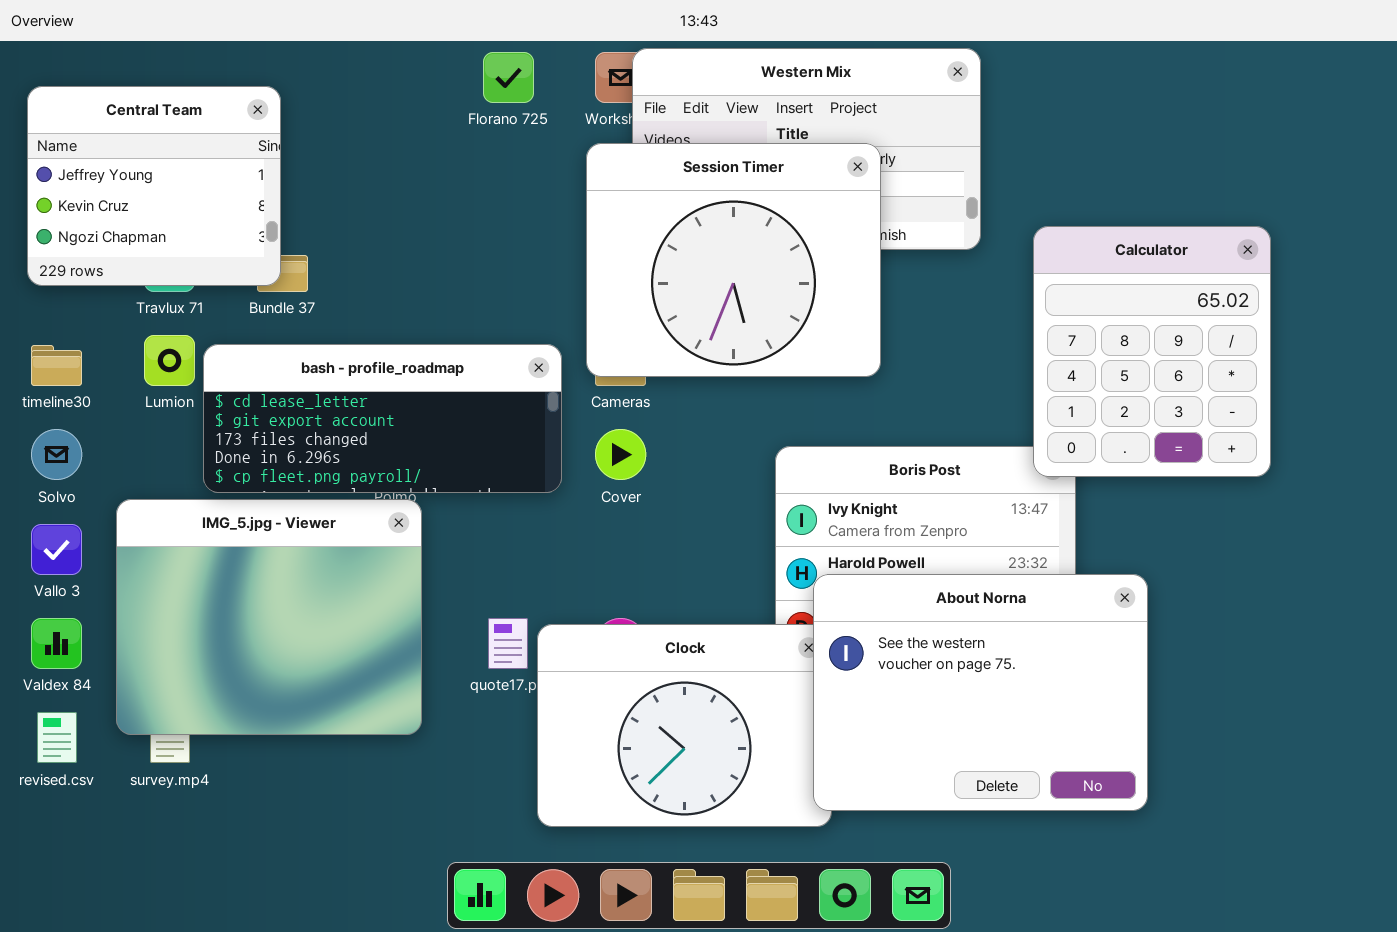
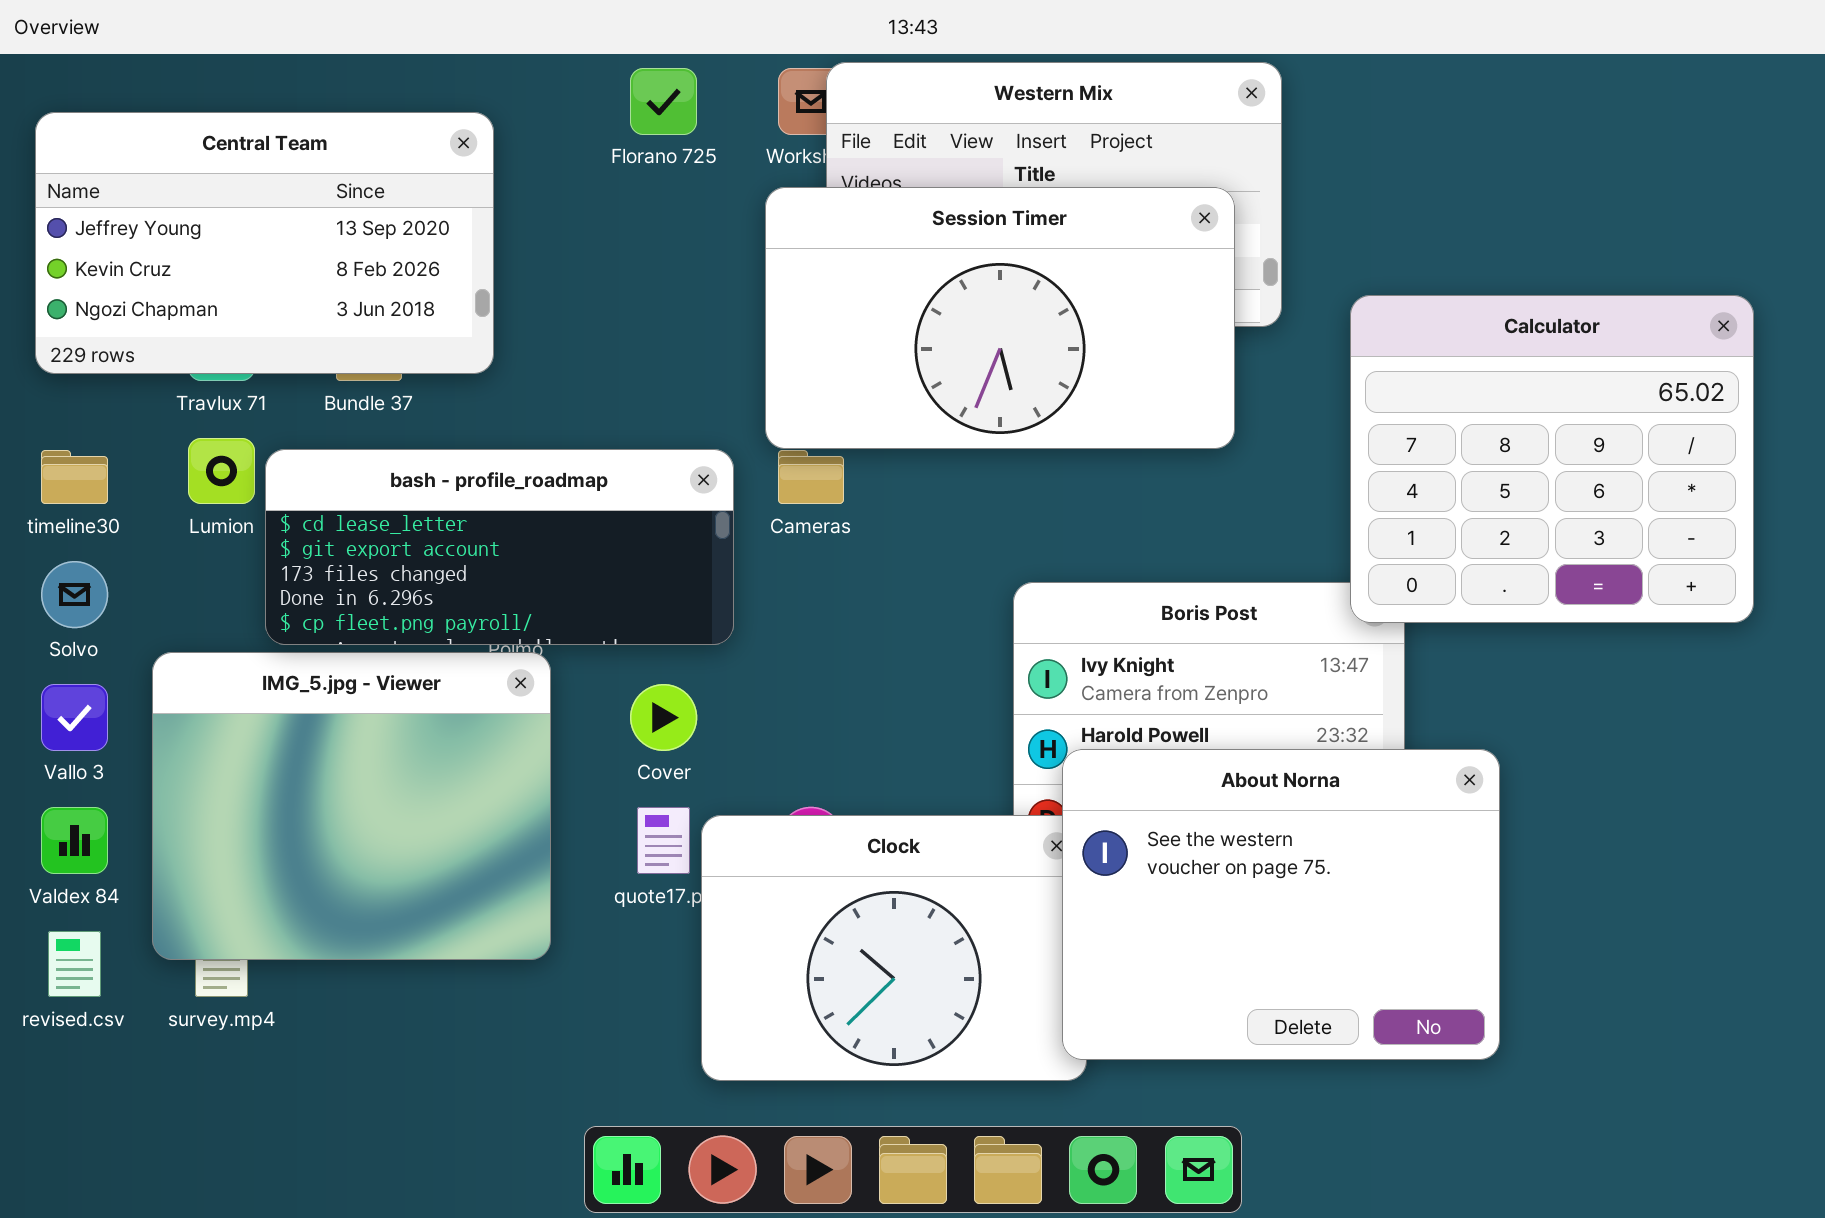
Central Team: [27,86,281,286] -> [35,112,494,374], resized
Session Timer: [586,143,881,377] -> [765,187,1235,449], resized
Calculator: [1033,226,1271,477] -> [1350,295,1754,623], resized
Cover: [595,429,646,480] -> [630,684,697,751], moved

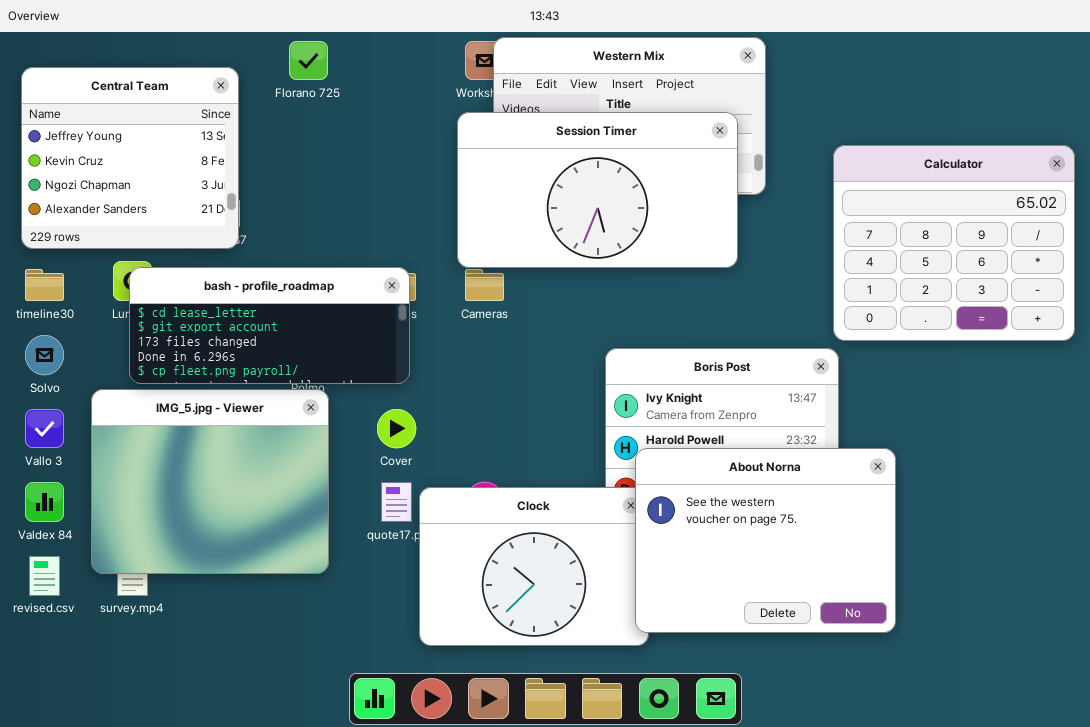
Florano 725: [630,68,697,135] -> [289,41,328,80], moved
Central Team: [35,112,494,374] -> [21,67,239,249], resized
Calculator: [1350,295,1754,623] -> [833,145,1075,341], moved
bash - profile_roadmap: [265,449,734,645] -> [129,267,410,384], moved

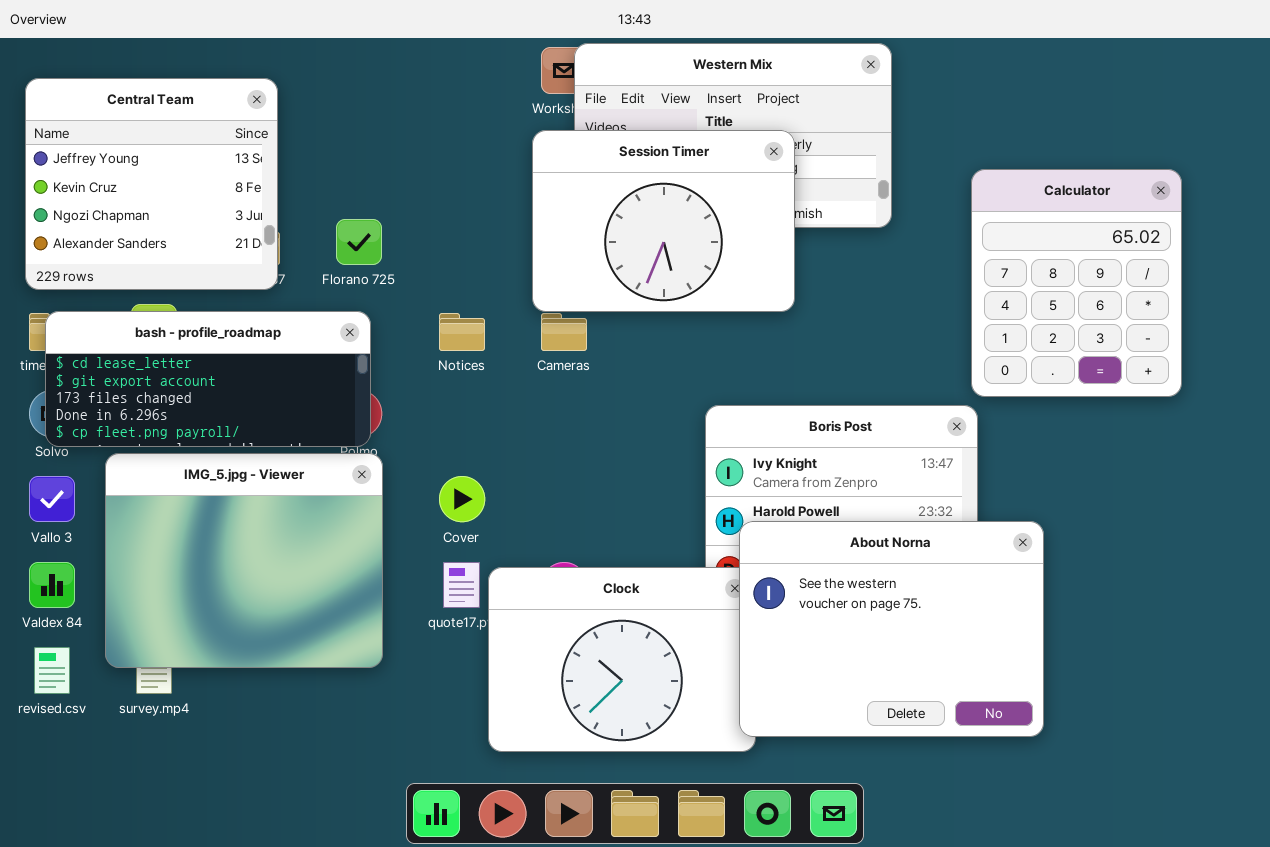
Florano 725: [289,41,328,80] -> [336,219,382,265], moved
Session Timer: [457,112,738,268] -> [532,130,795,312], resized
Calculator: [833,145,1075,341] -> [971,169,1182,397], resized
bash - profile_roadmap: [129,267,410,384] -> [45,311,371,447], moved

